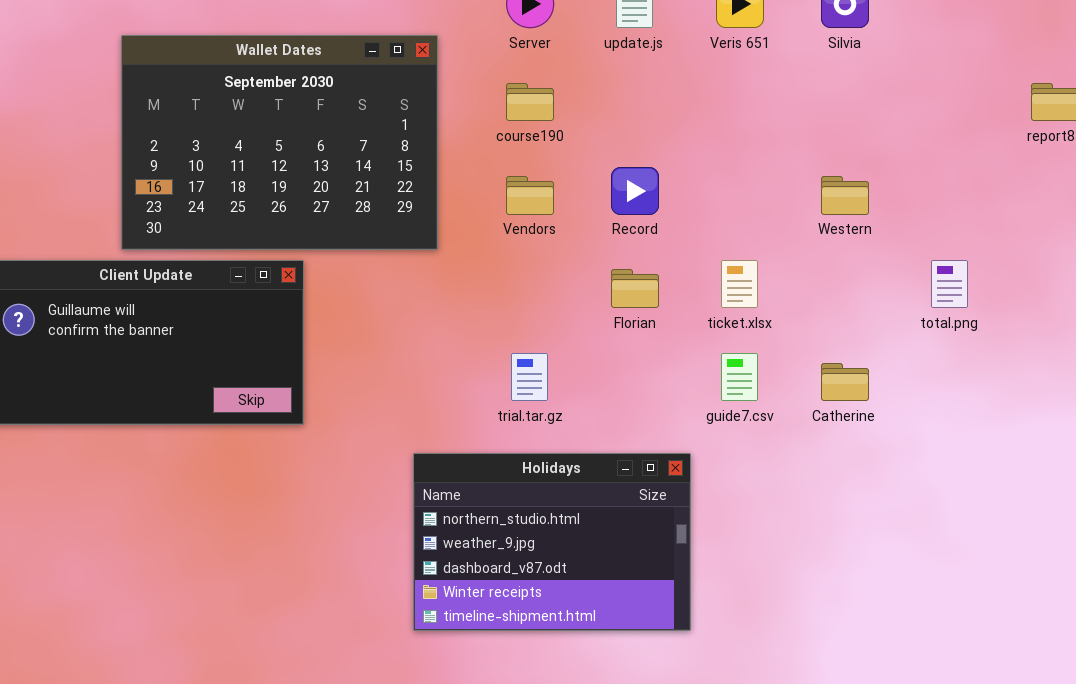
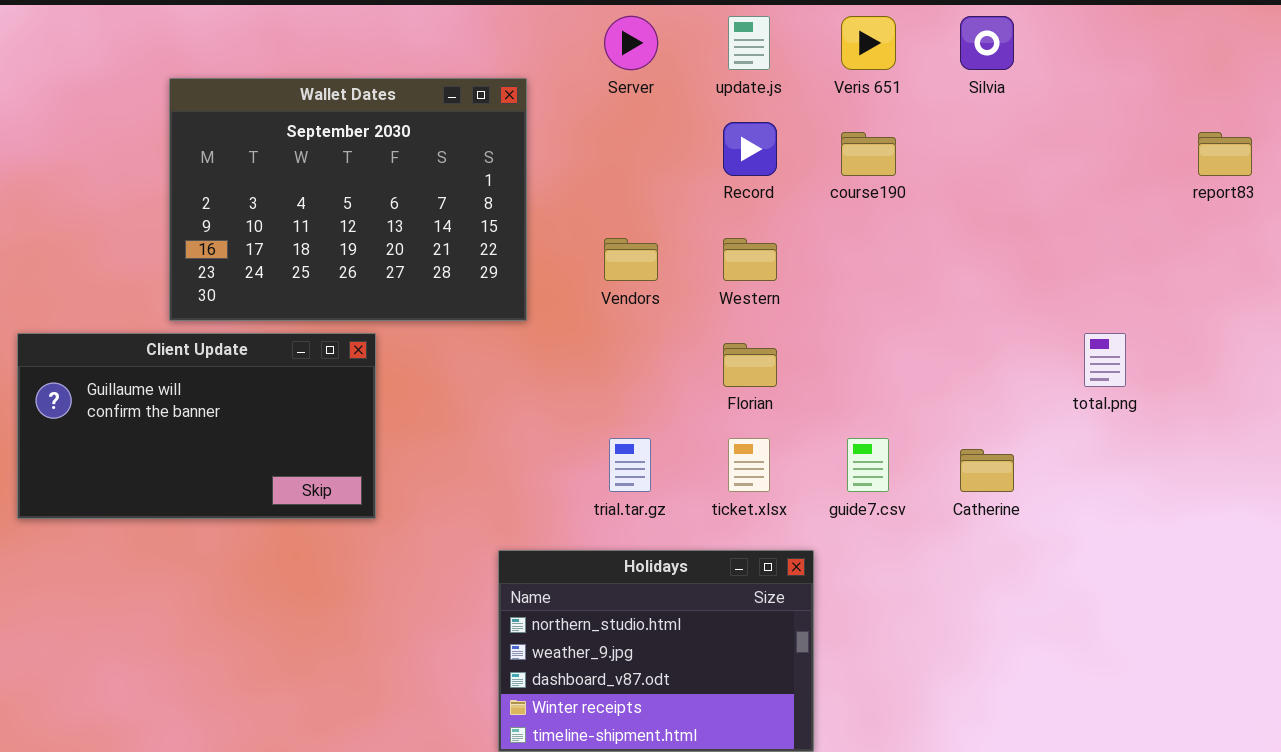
course190: [506,83,554,121] -> [841,132,896,176], moved
Record: [611,167,659,215] -> [723,122,777,176], moved
Western: [821,176,869,215] -> [723,238,777,281], moved
ticket.xlsx: [721,260,758,308] -> [728,438,770,492], moved

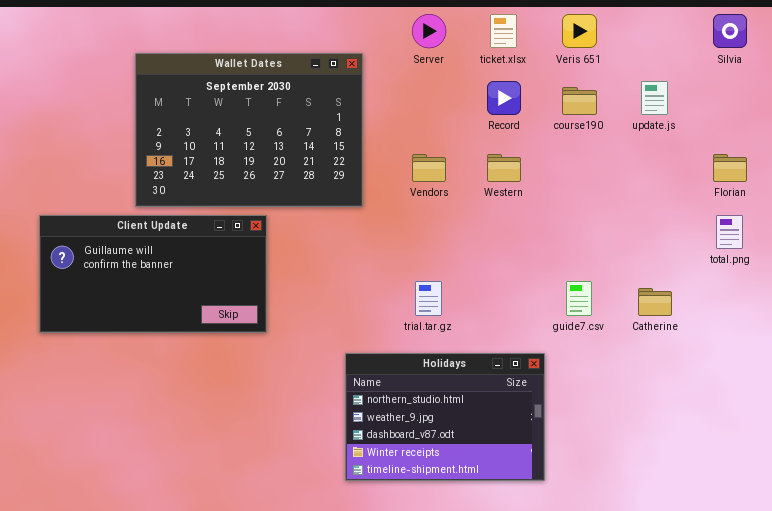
update.js: [728,16,770,70] -> [641,81,668,115], moved
Silvia: [960,16,1014,70] -> [713,14,747,48], moved
Florian: [723,343,777,387] -> [713,154,747,182], moved
ticket.xlsx: [728,438,770,492] -> [490,14,517,48], moved

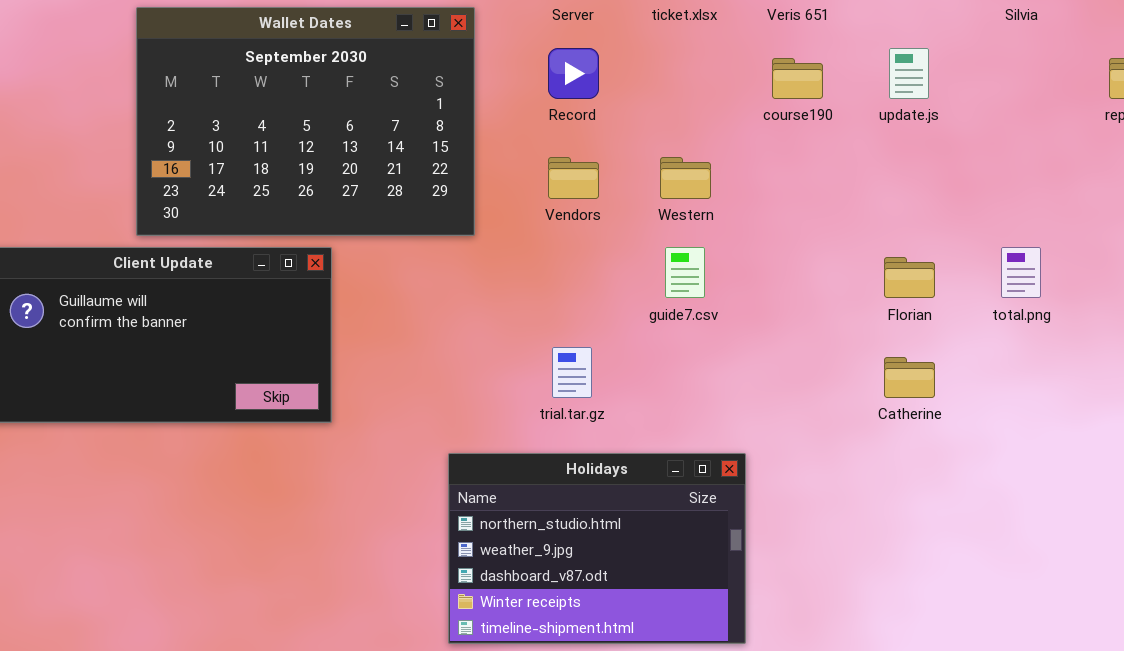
Record: [487,81,521,115] -> [548,48,599,99], moved
Florian: [713,154,747,182] -> [884,257,935,298], moved
guide7.csv: [566,281,592,316] -> [665,247,705,298], moved

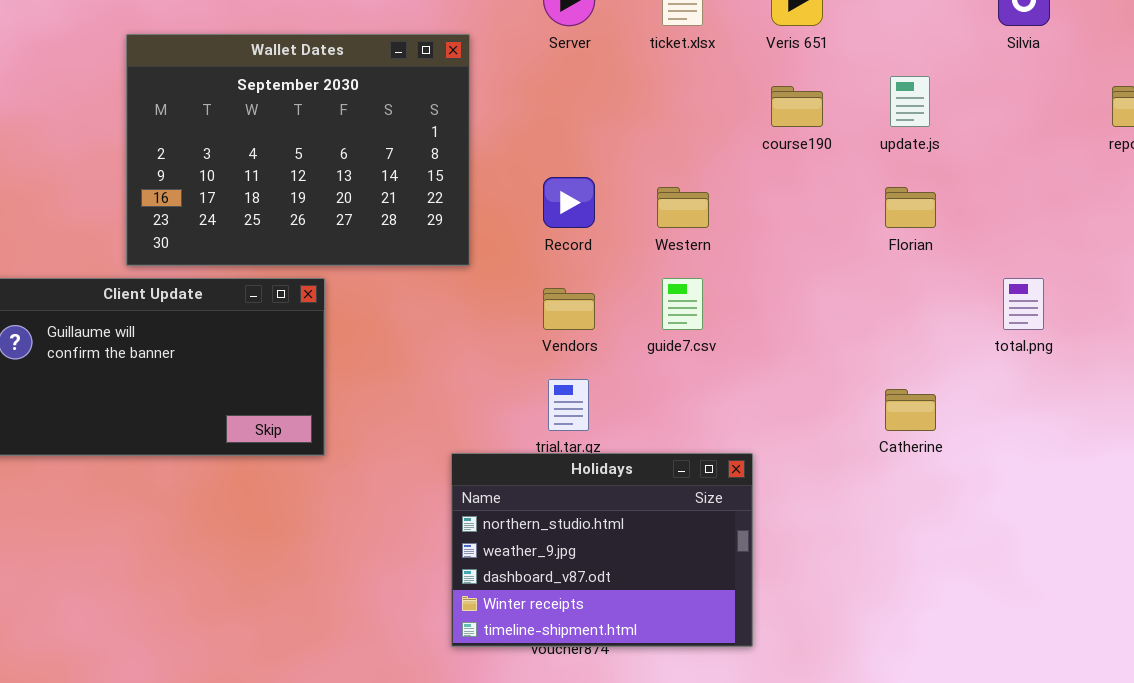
Record: [548,48,599,99] -> [543,177,595,228], moved
Vendors: [548,157,599,199] -> [543,288,595,330], moved
Florian: [884,257,935,298] -> [885,187,936,228], moved
Holidays: [448,453,746,644] -> [451,453,753,647], moved

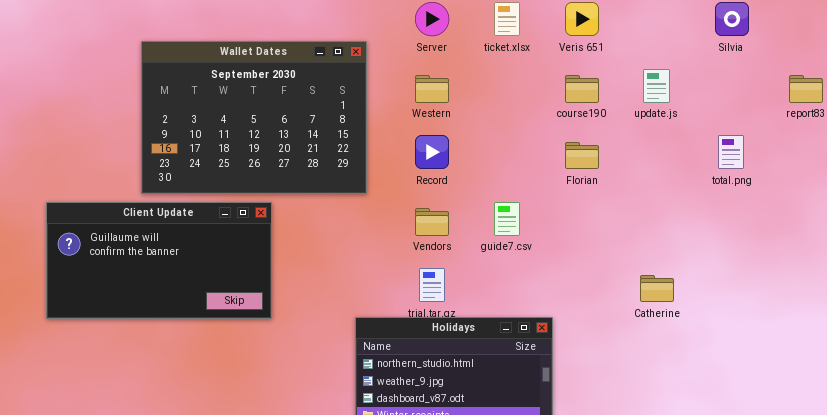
Western: [657,187,709,228] -> [415,75,449,103], moved
Florian: [885,187,936,228] -> [565,142,599,169], moved
total.png: [1003,278,1044,330] -> [718,135,744,169], moved

